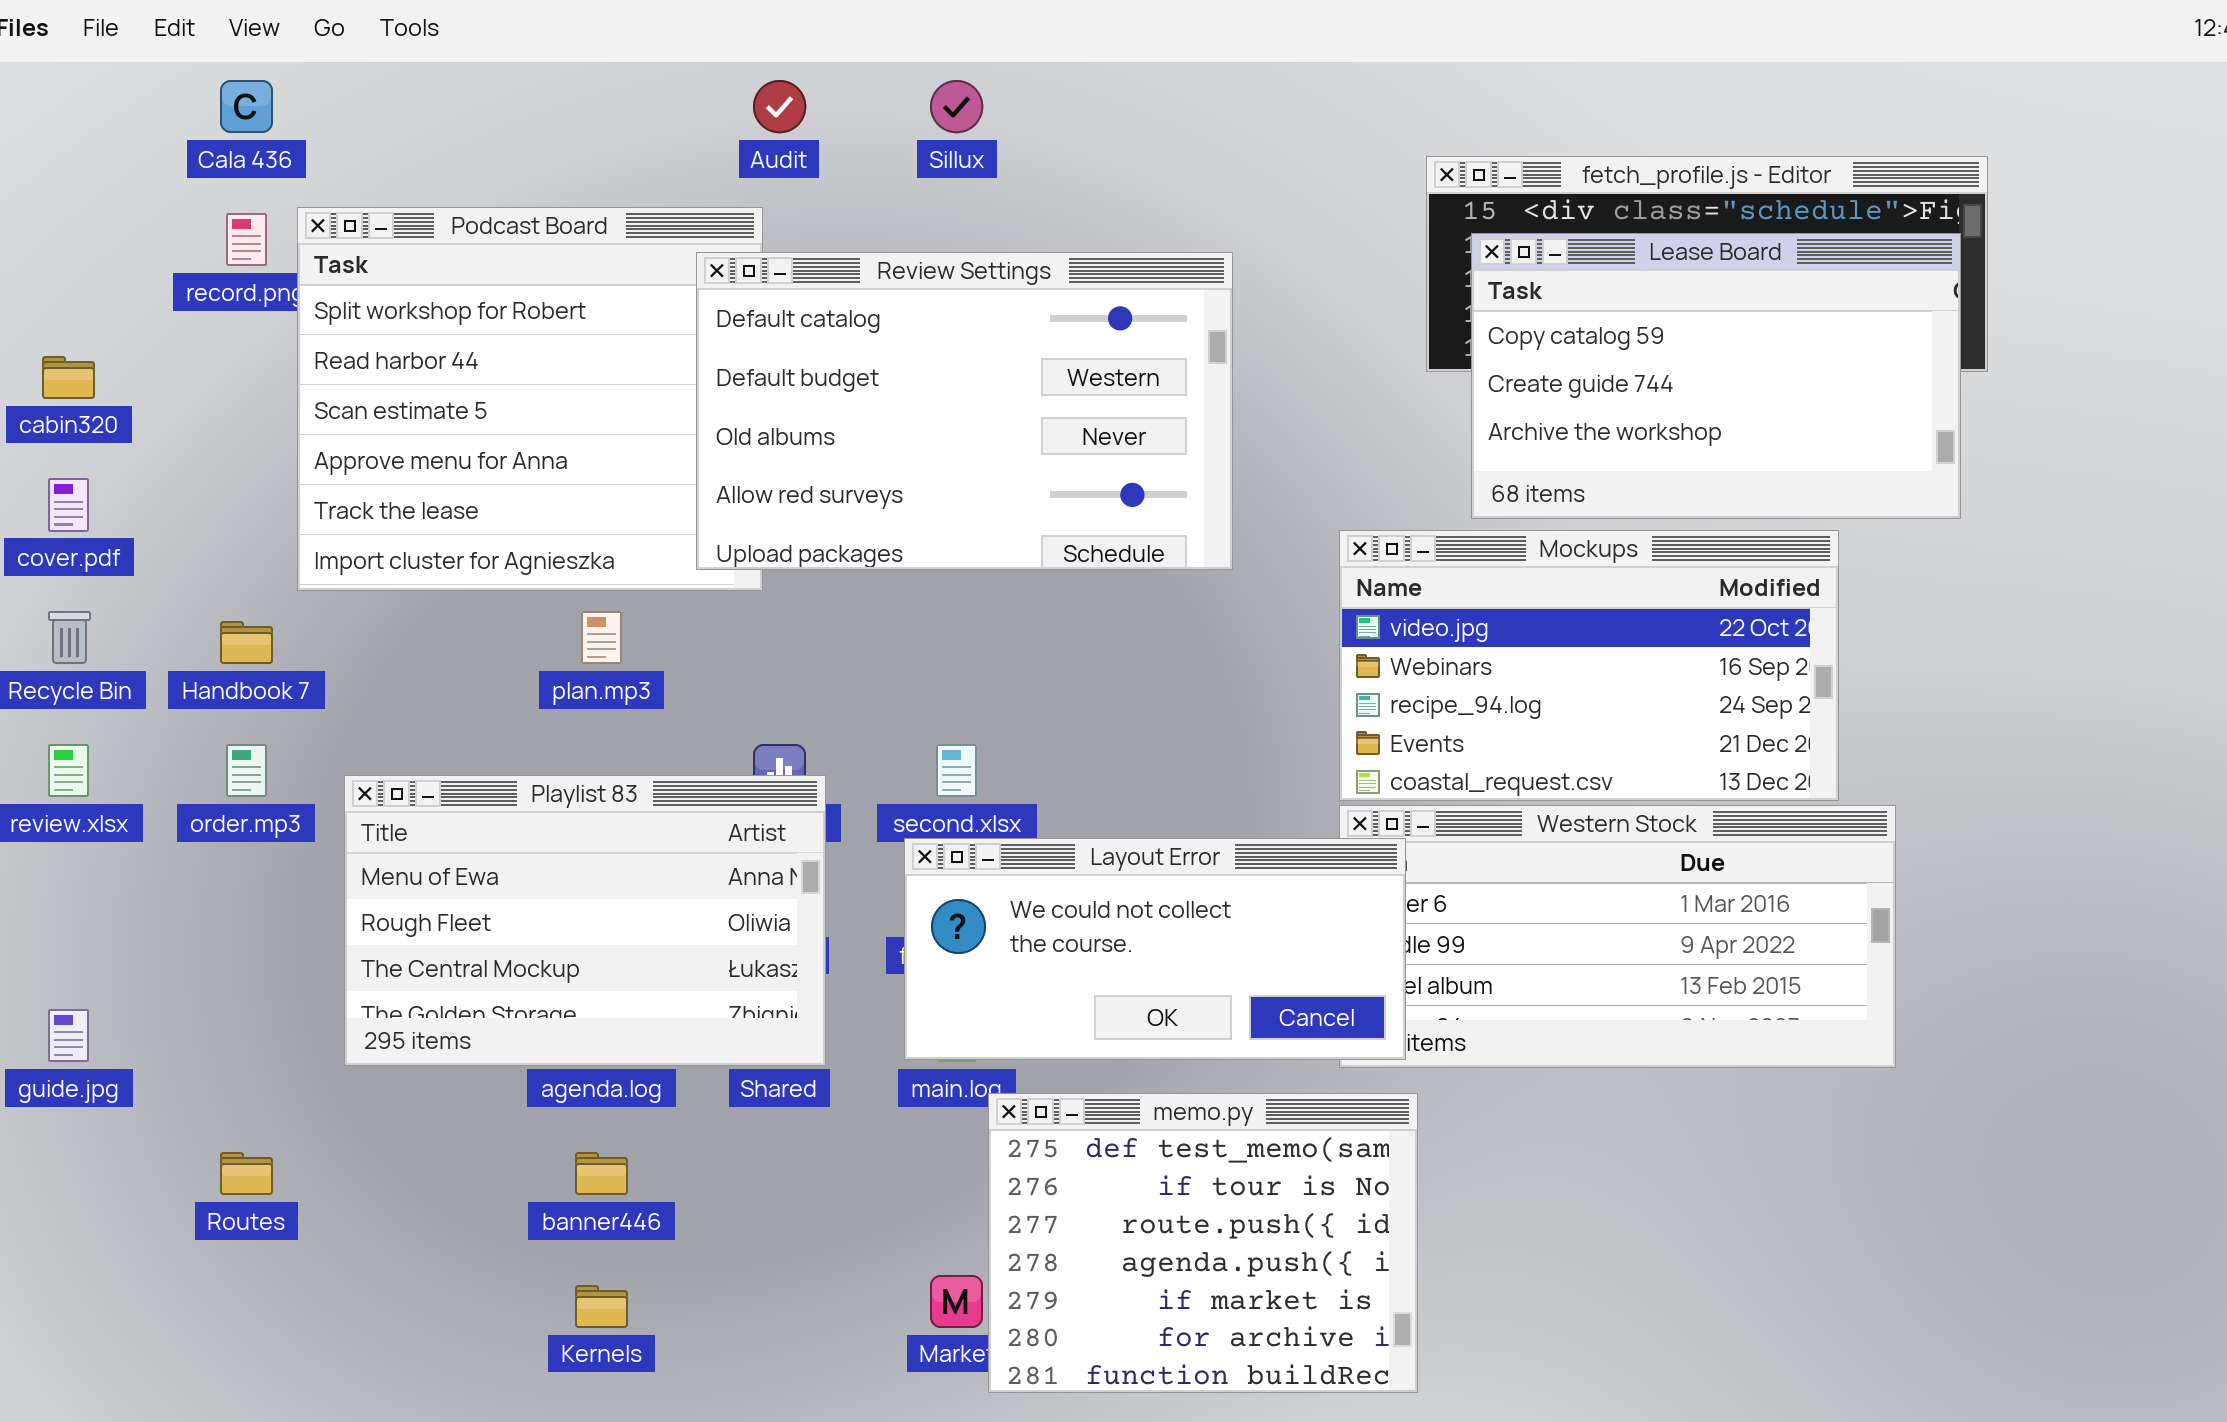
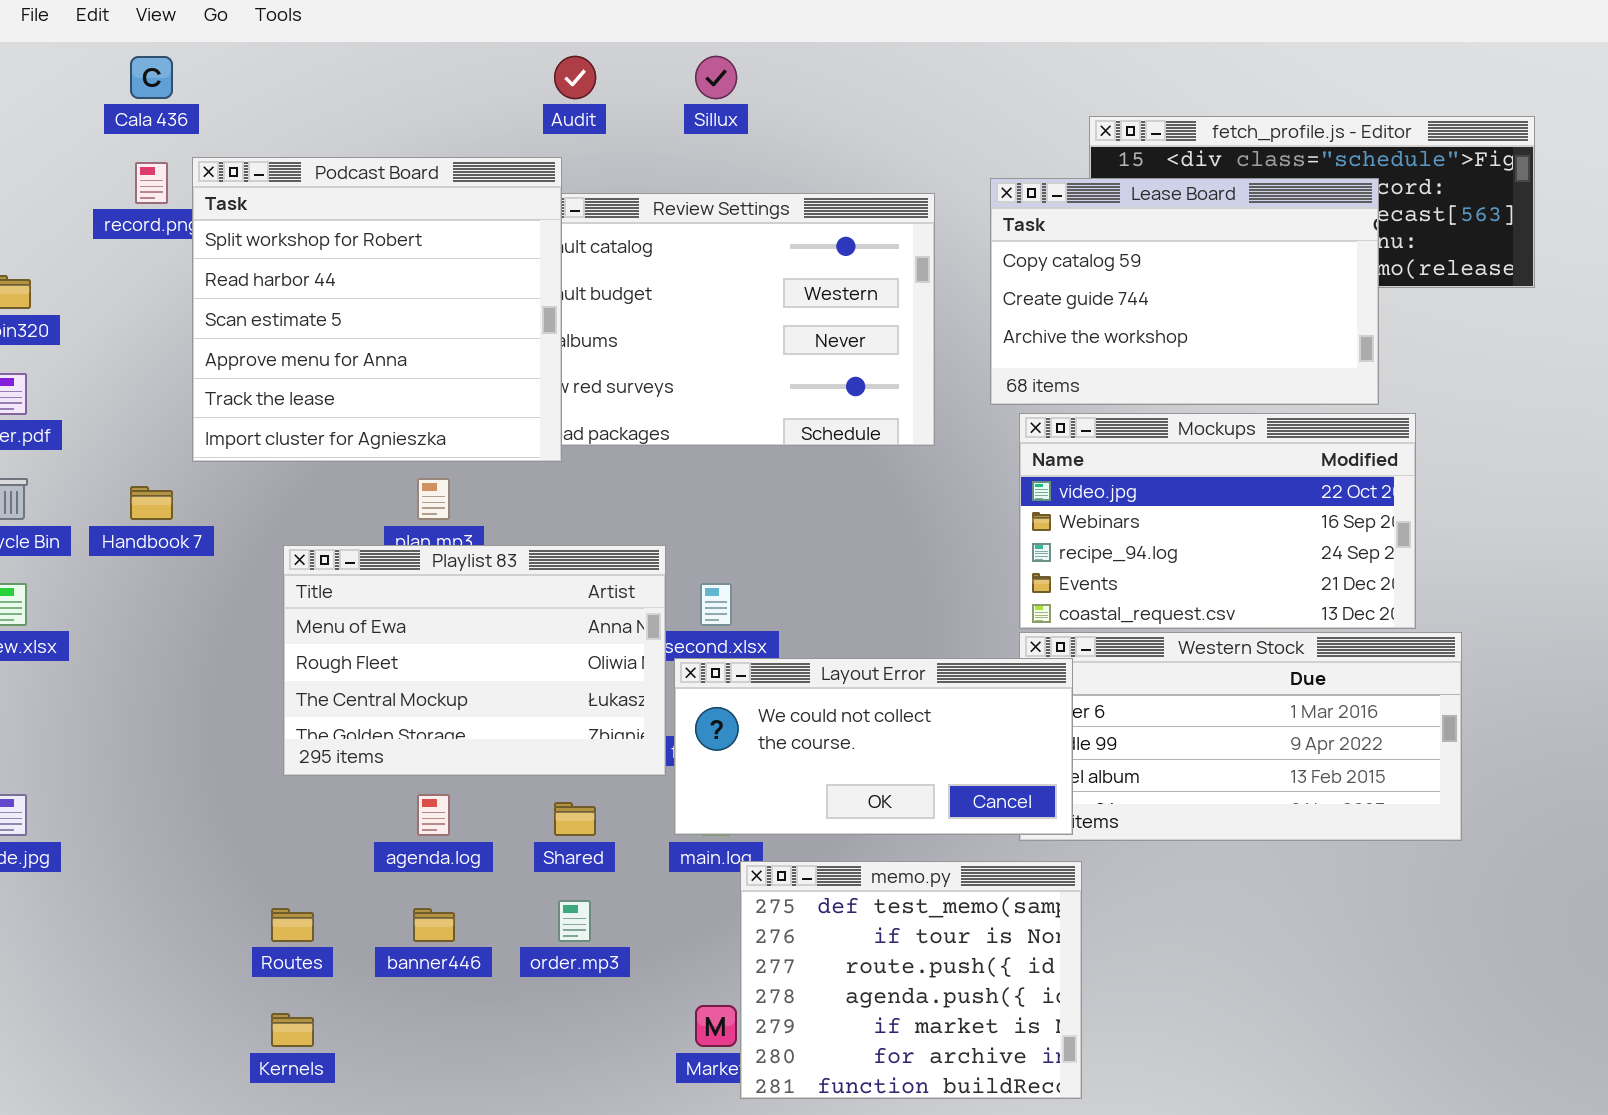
Podcast Board: [297,207,763,591] -> [192,157,562,462], raised
Lease Board: [1471,233,1961,519] -> [990,178,1379,405], moved
order.mp3: [226,744,267,797] -> [558,900,591,942], moved
Playlist 83: [344,775,826,1066] -> [283,545,666,776], moved
Routes: [220,1152,273,1195] -> [271,908,314,942], moved
Kernels: [575,1285,628,1328] -> [271,1013,314,1047], moved

